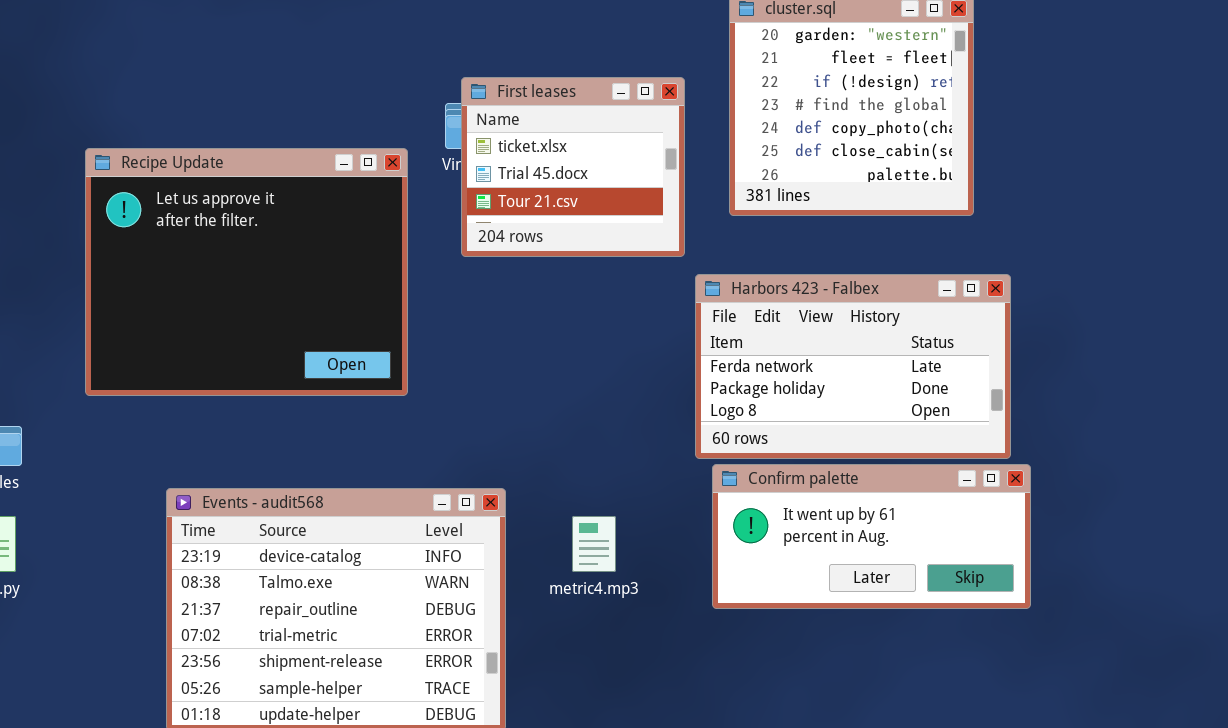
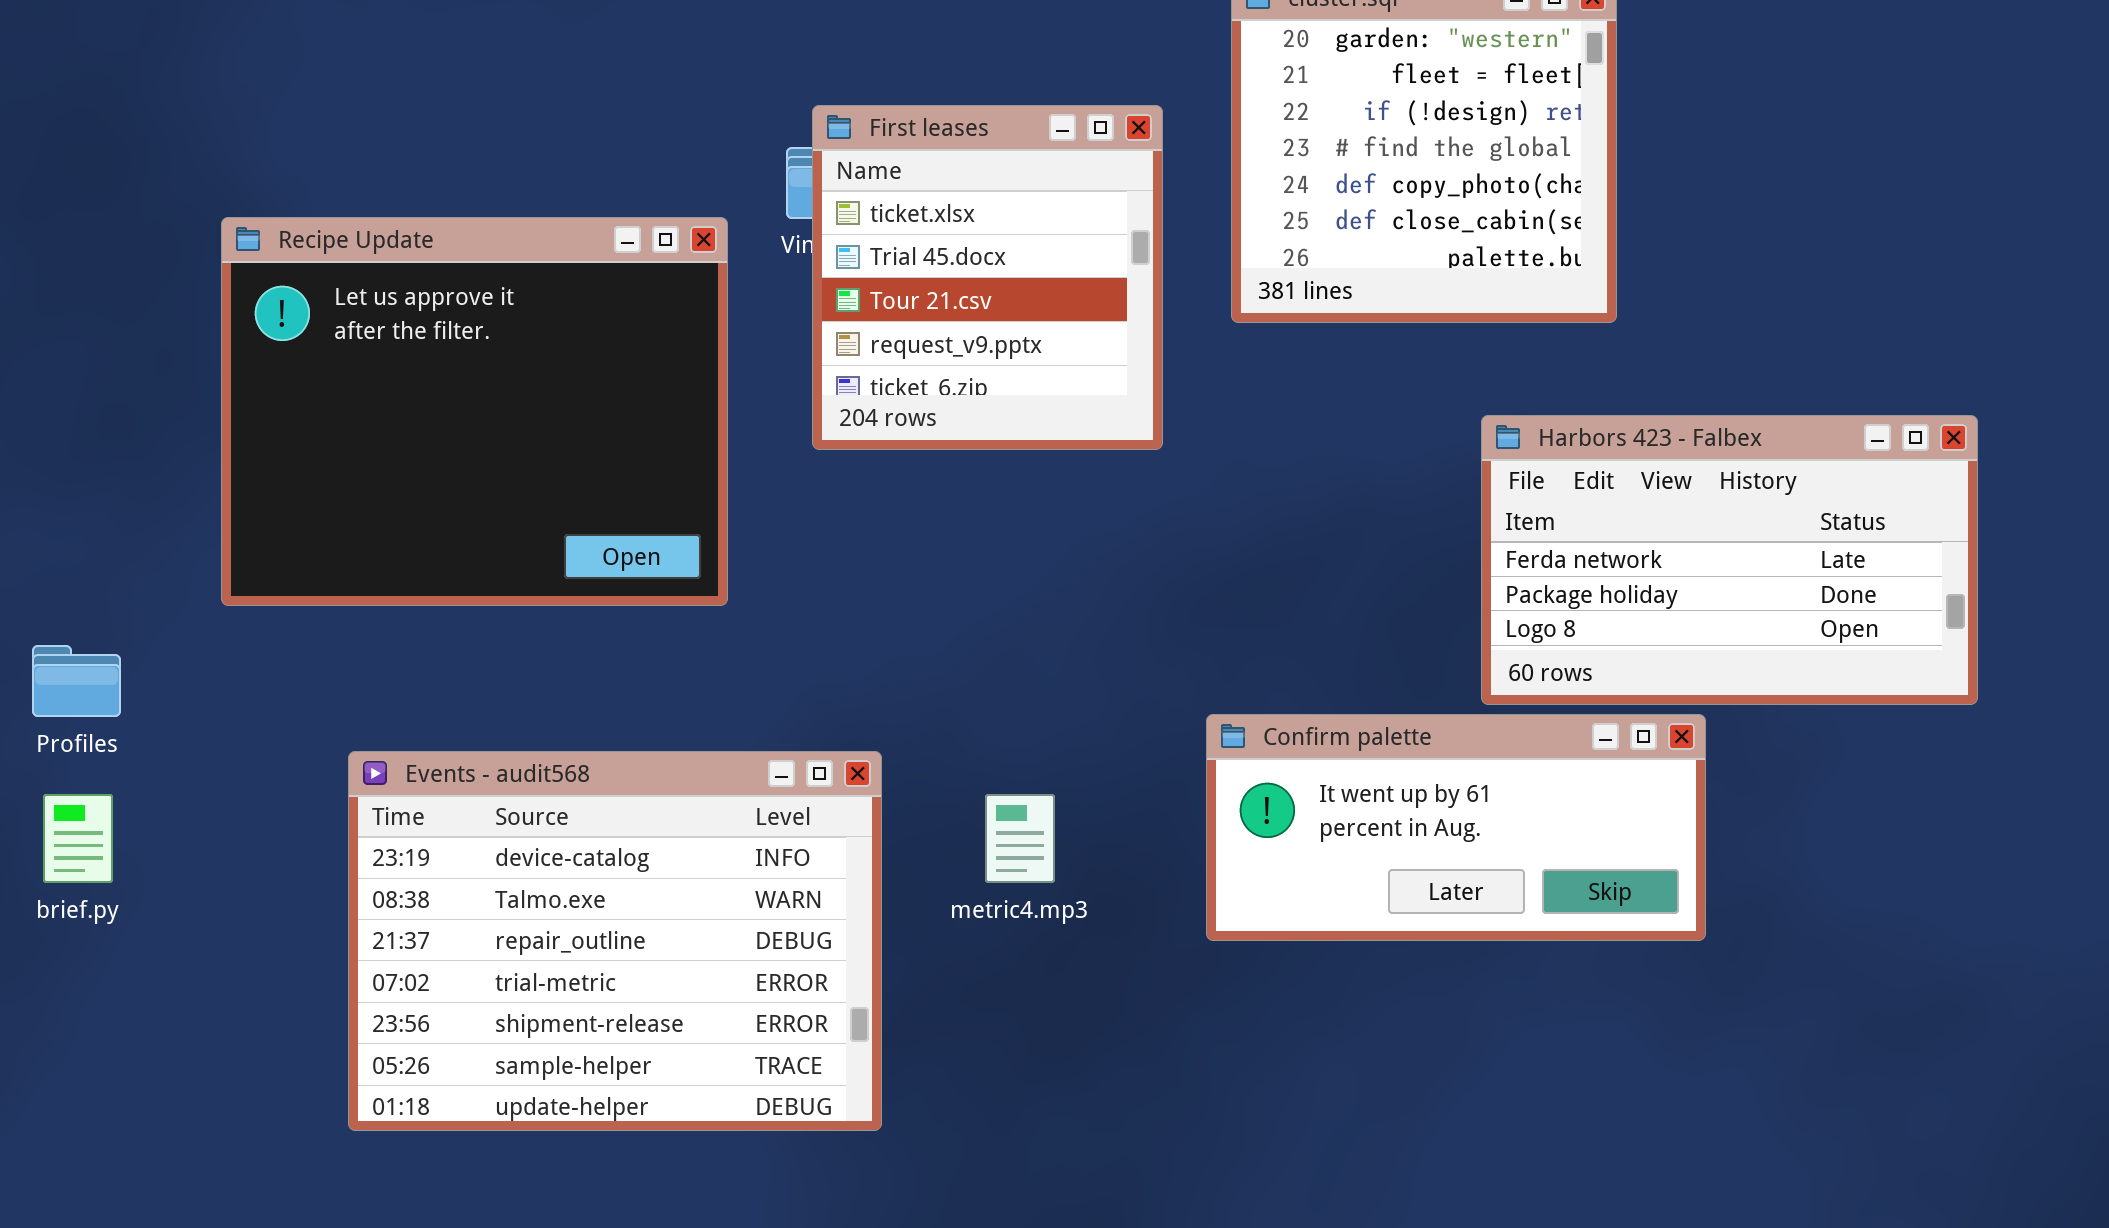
First leases: [461,77,685,257] -> [812,105,1163,450], resized
Harbors 423 - Falbex: [695,274,1011,459] -> [1481,415,1978,705], moved

